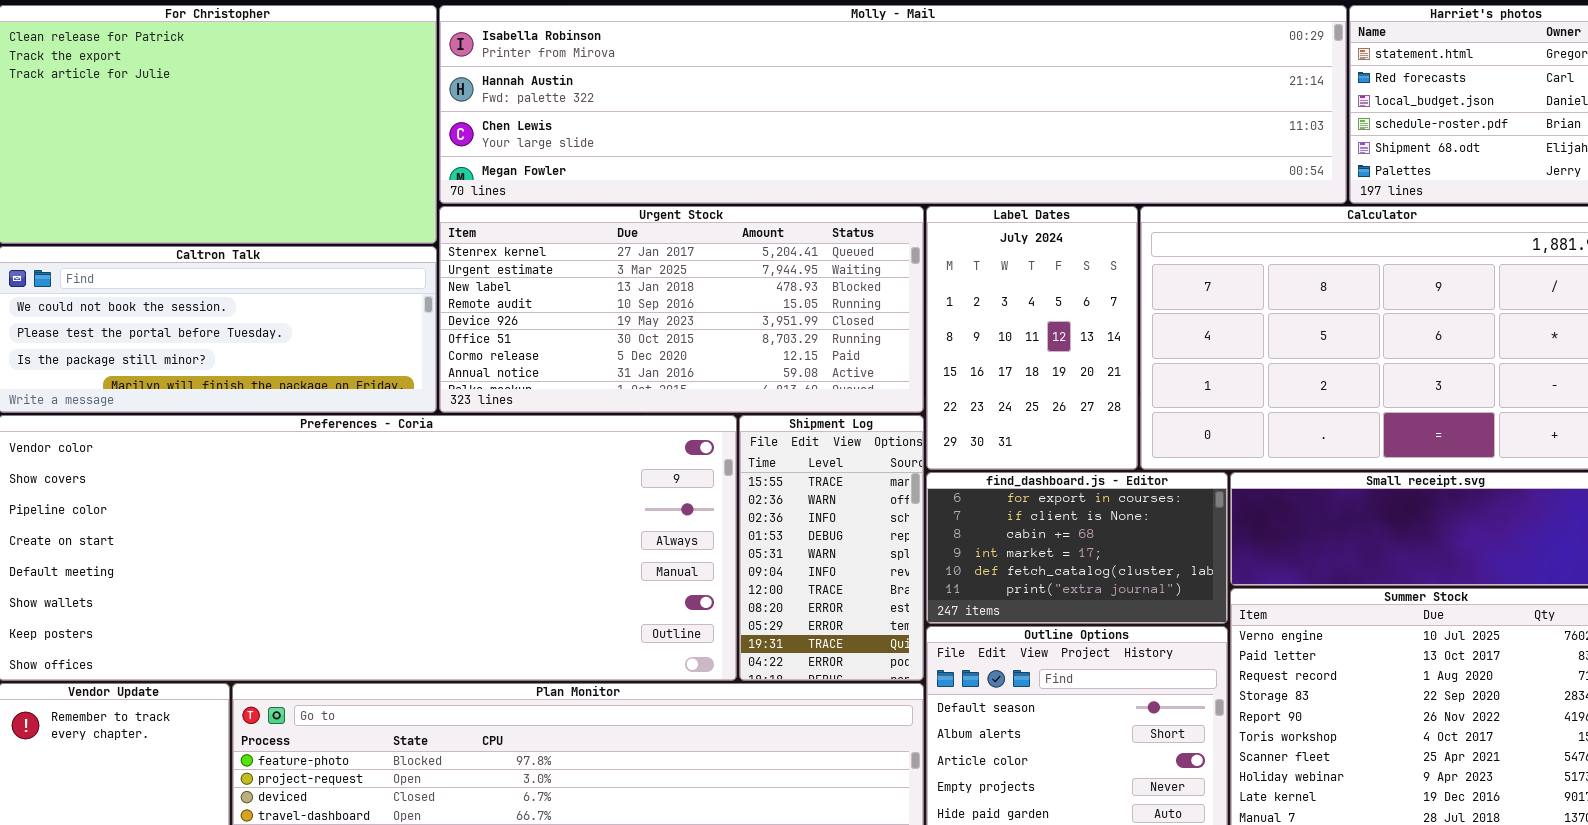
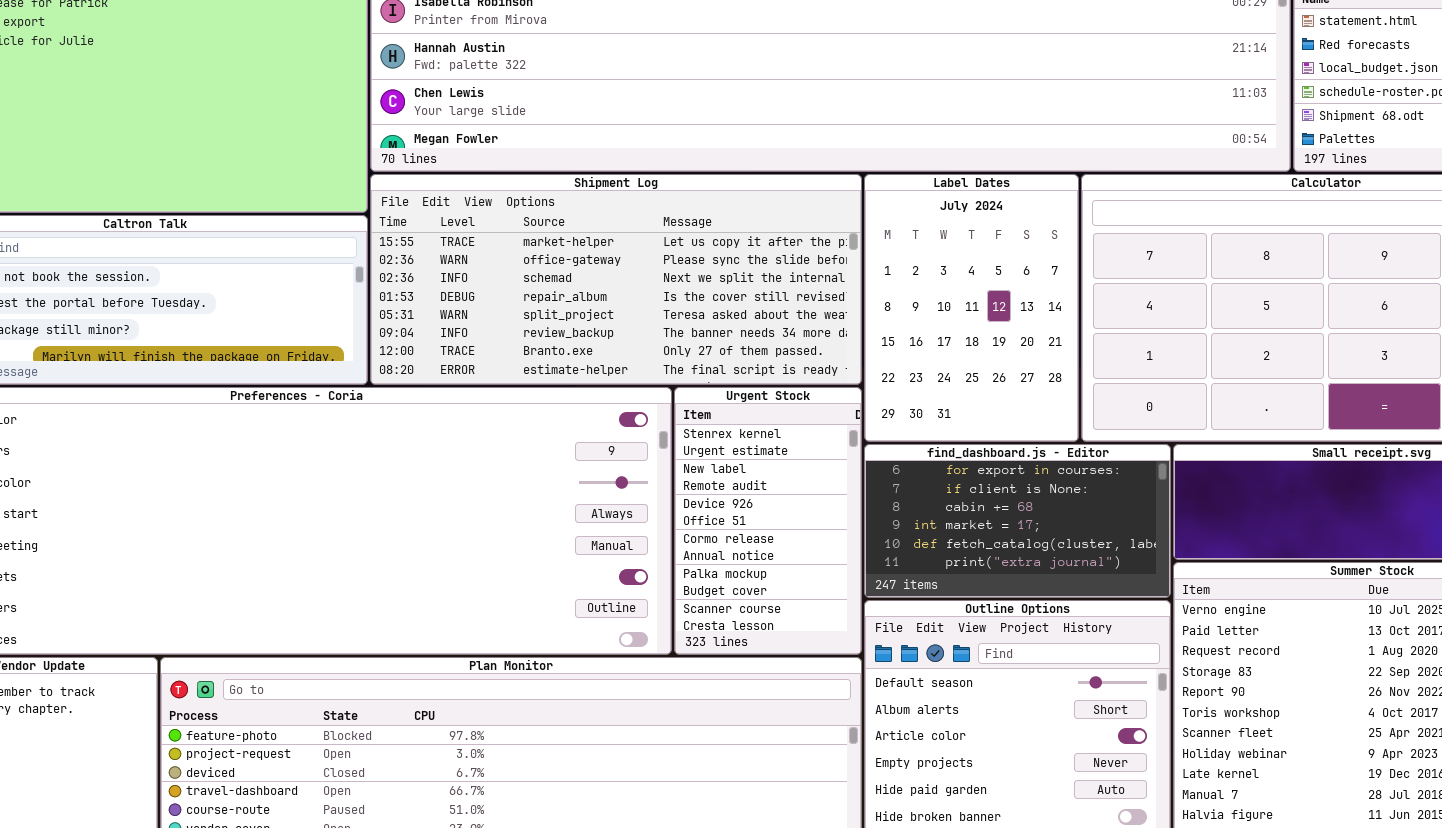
Urgent Stock: [439,206,924,413] -> [674,387,862,655], moved, resized
Shipment Log: [739,415,924,681] -> [370,174,862,385], moved, resized

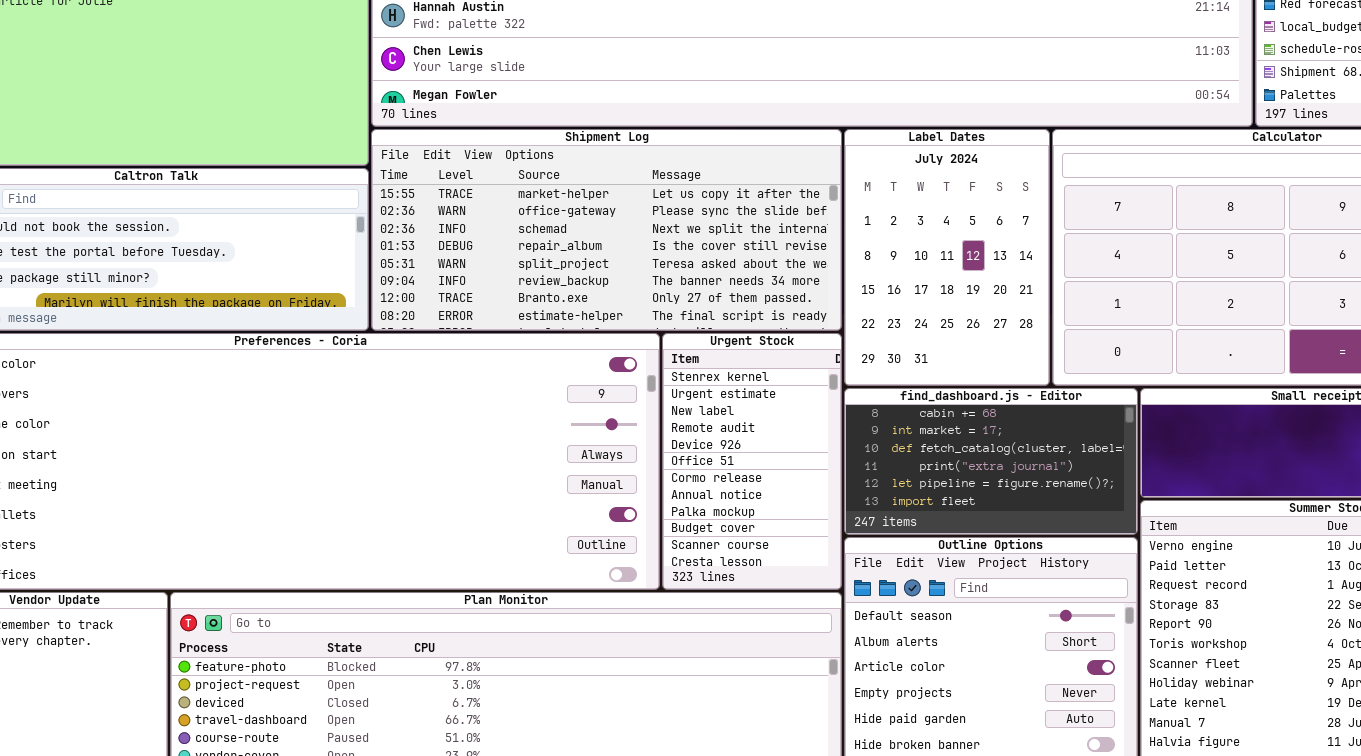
find_dashboard.js - Editor: [864,444,1171,598] -> [844,388,1138,535], scrolled down 2 rows

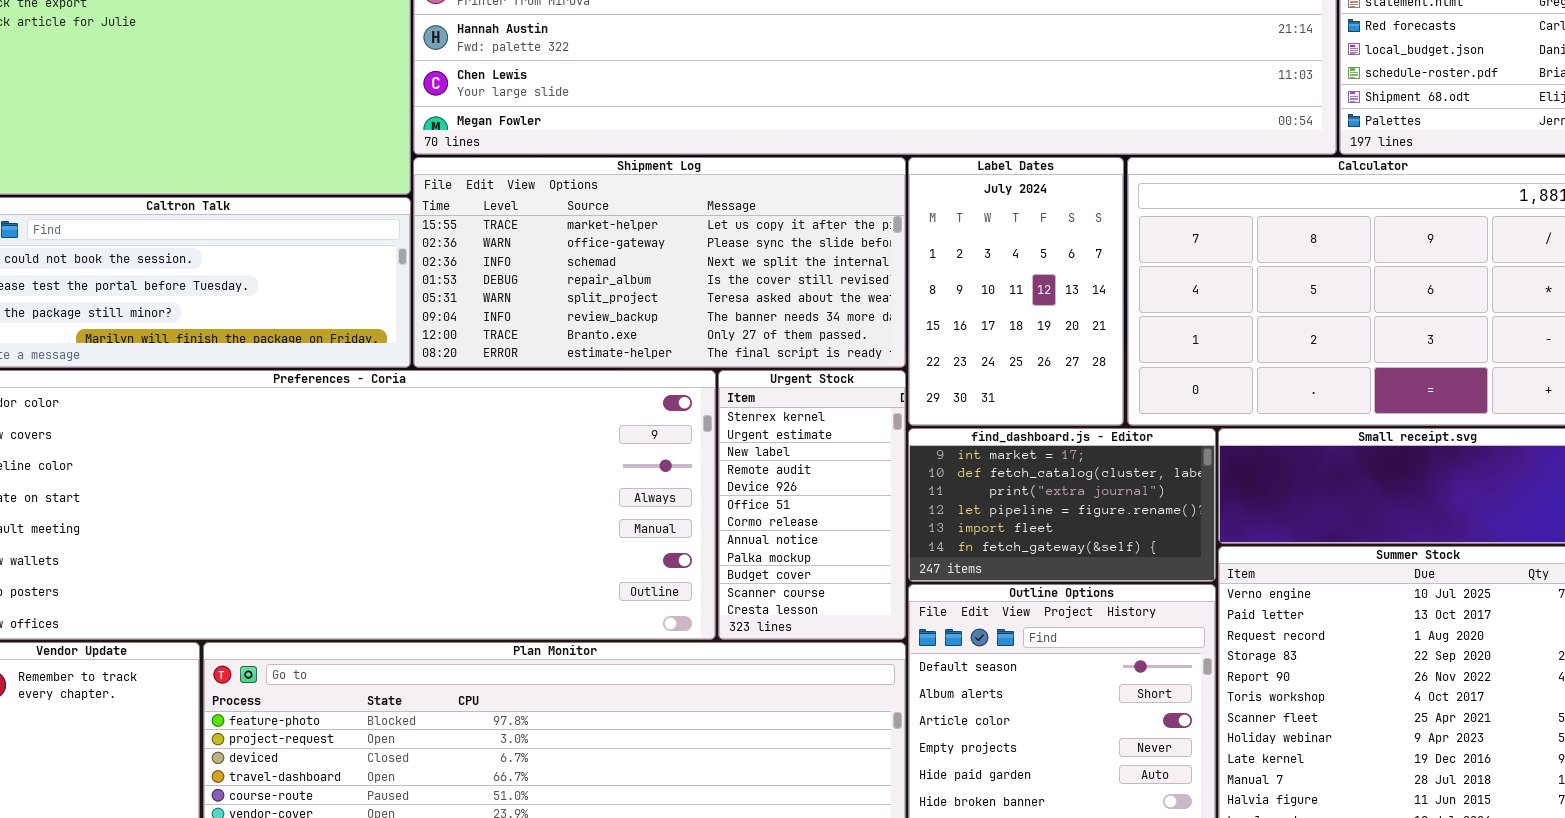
find_dashboard.js - Editor: [844,388,1138,535] -> [908,428,1216,582], scrolled down 1 row

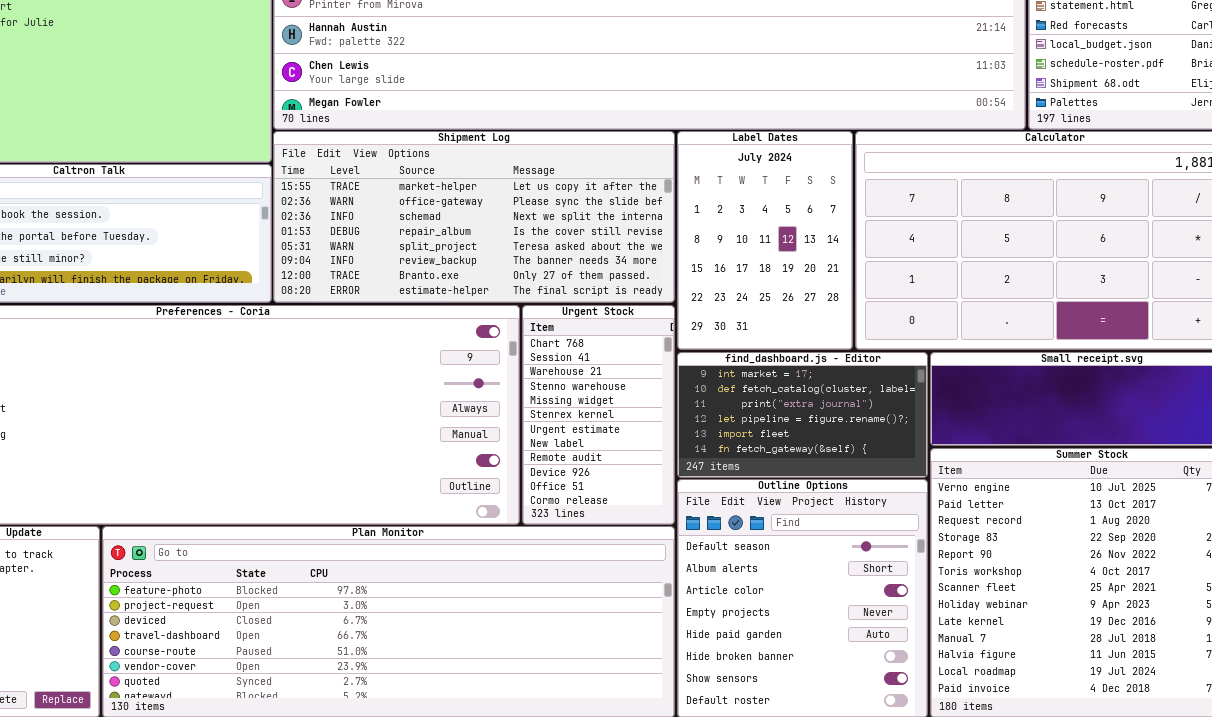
Urgent Stock: [718,370,906,640] -> [522,305,675,525], scrolled up 5 rows

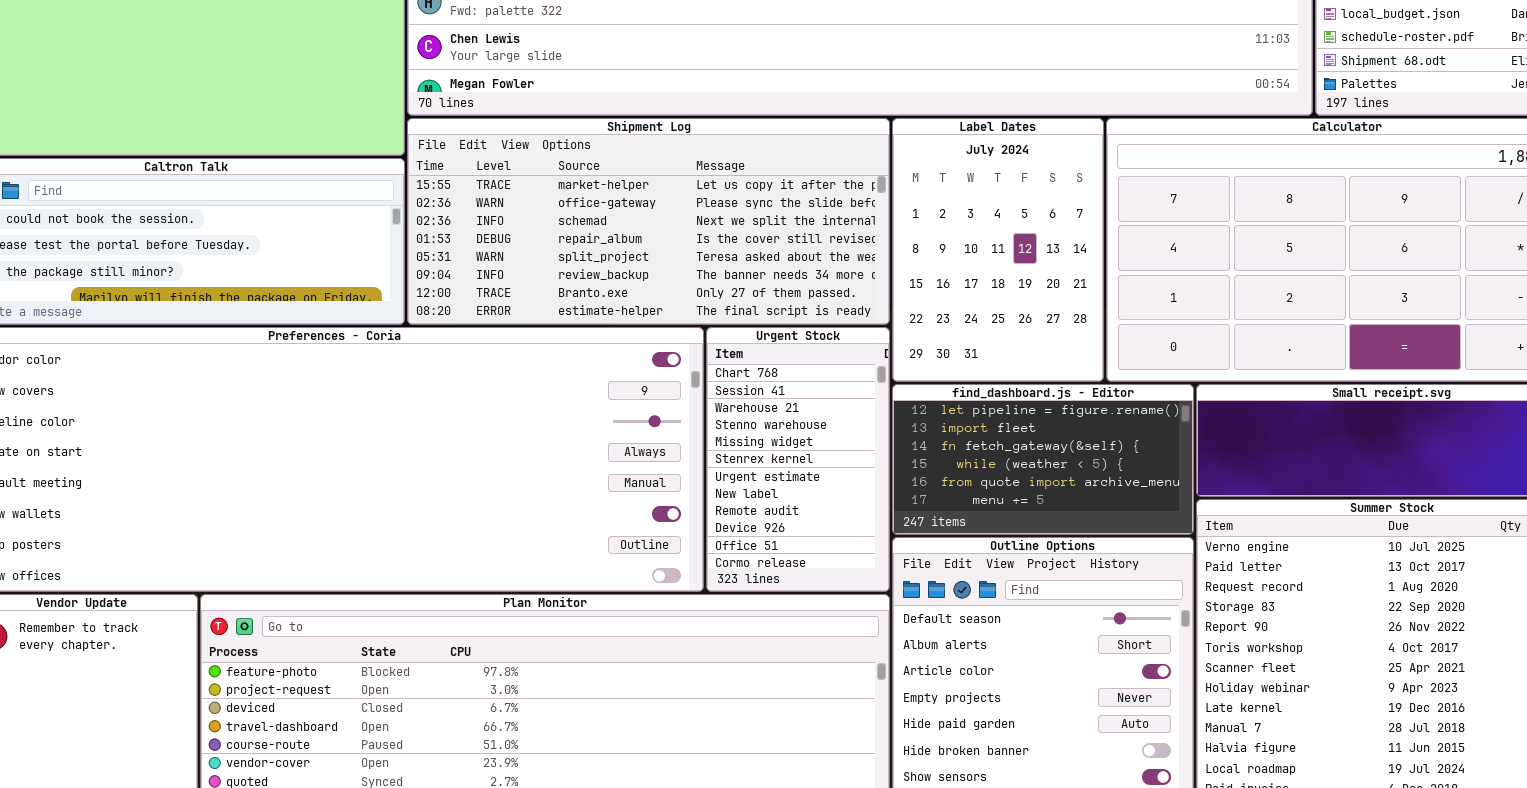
find_dashboard.js - Editor: [677,352,928,478] -> [892,384,1194,535], scrolled down 3 rows

